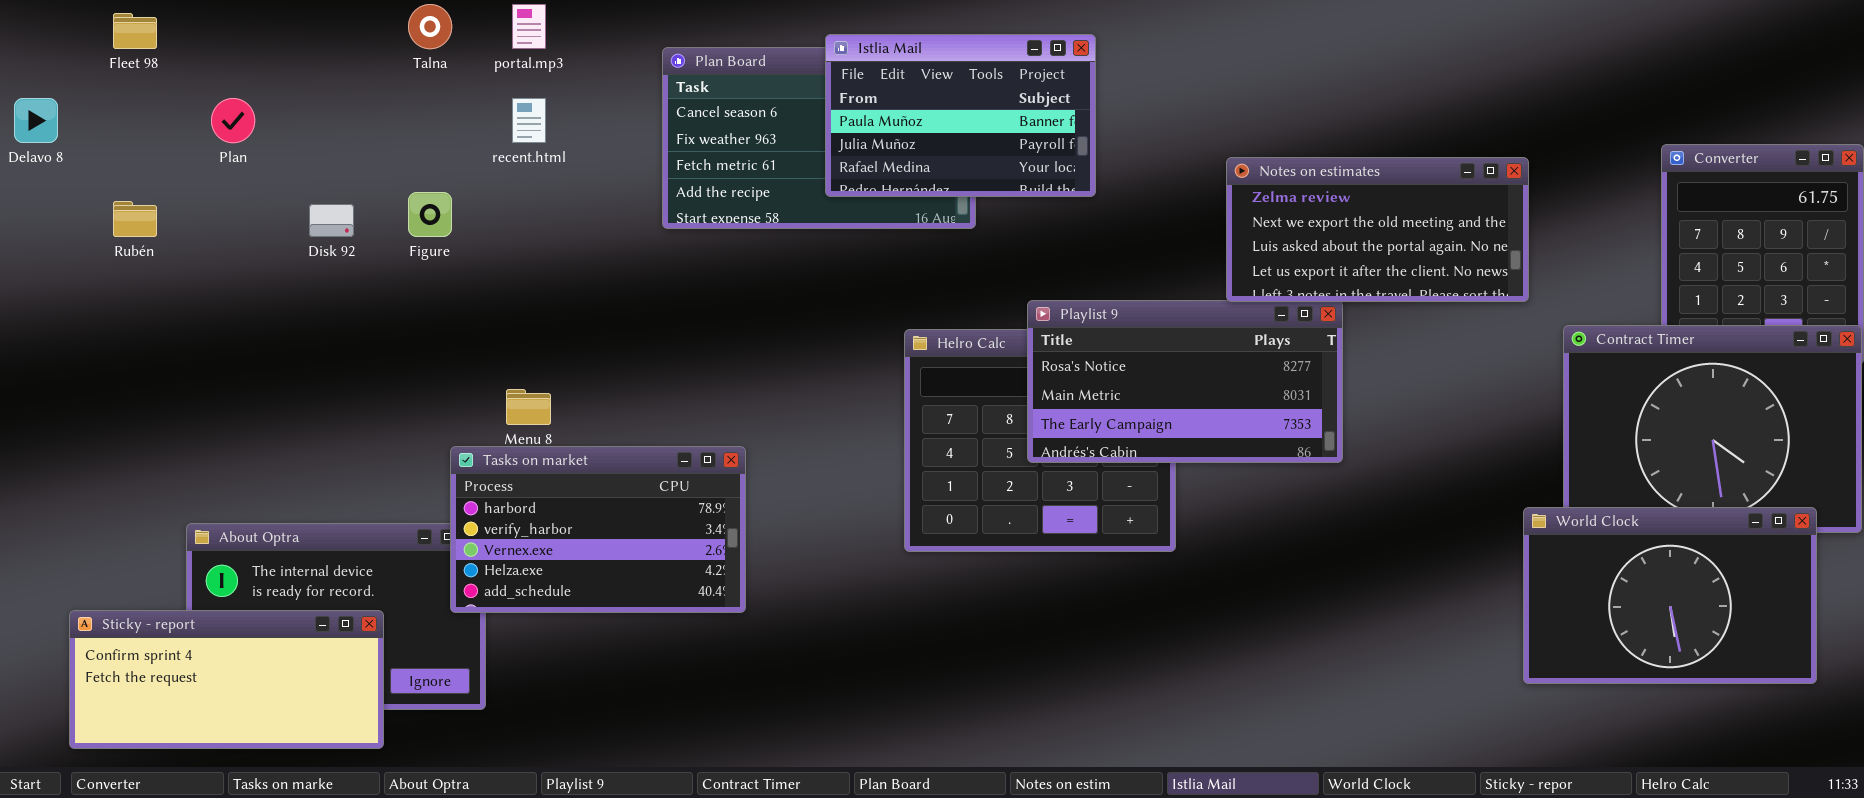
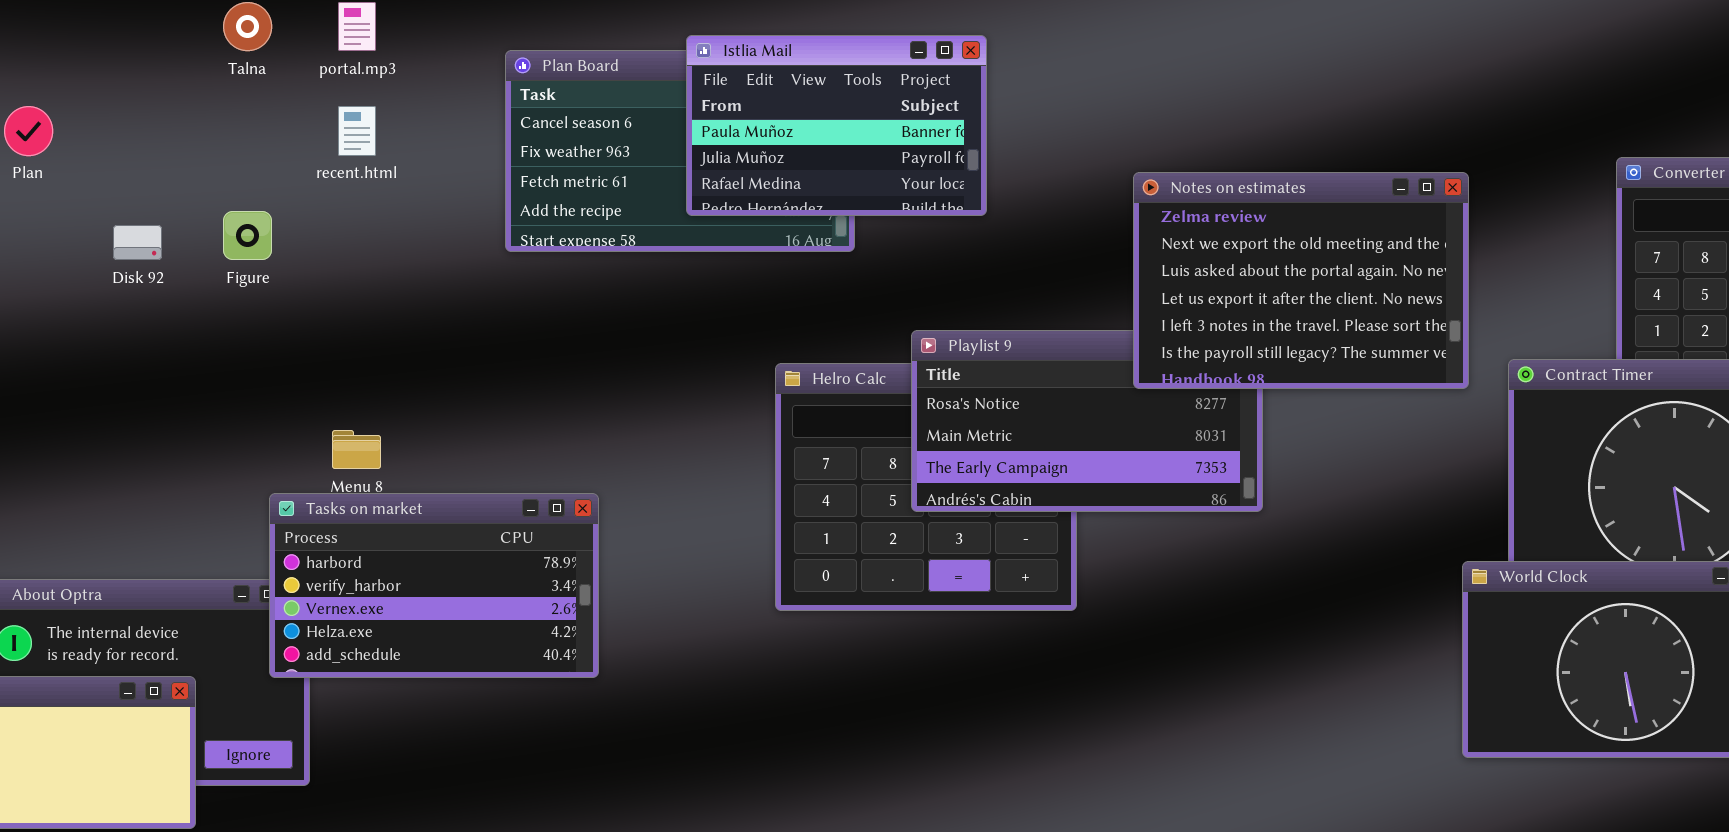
Notes on estimates: [1226,157,1529,302] -> [1133,172,1469,389], resized

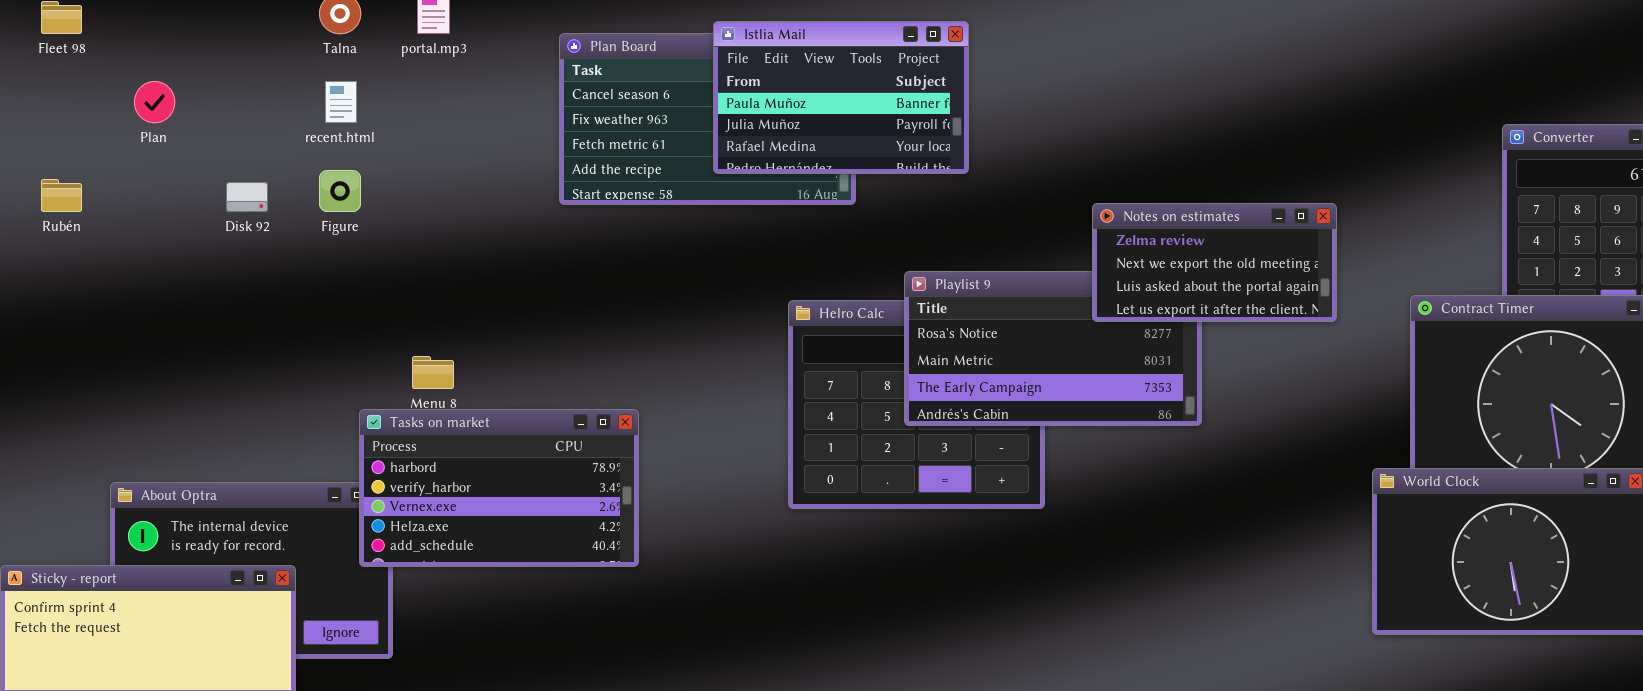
recent.html: [338,106,376,156] -> [325,81,357,123], moved
Notes on estimates: [1133,172,1469,389] -> [1092,203,1337,322], resized

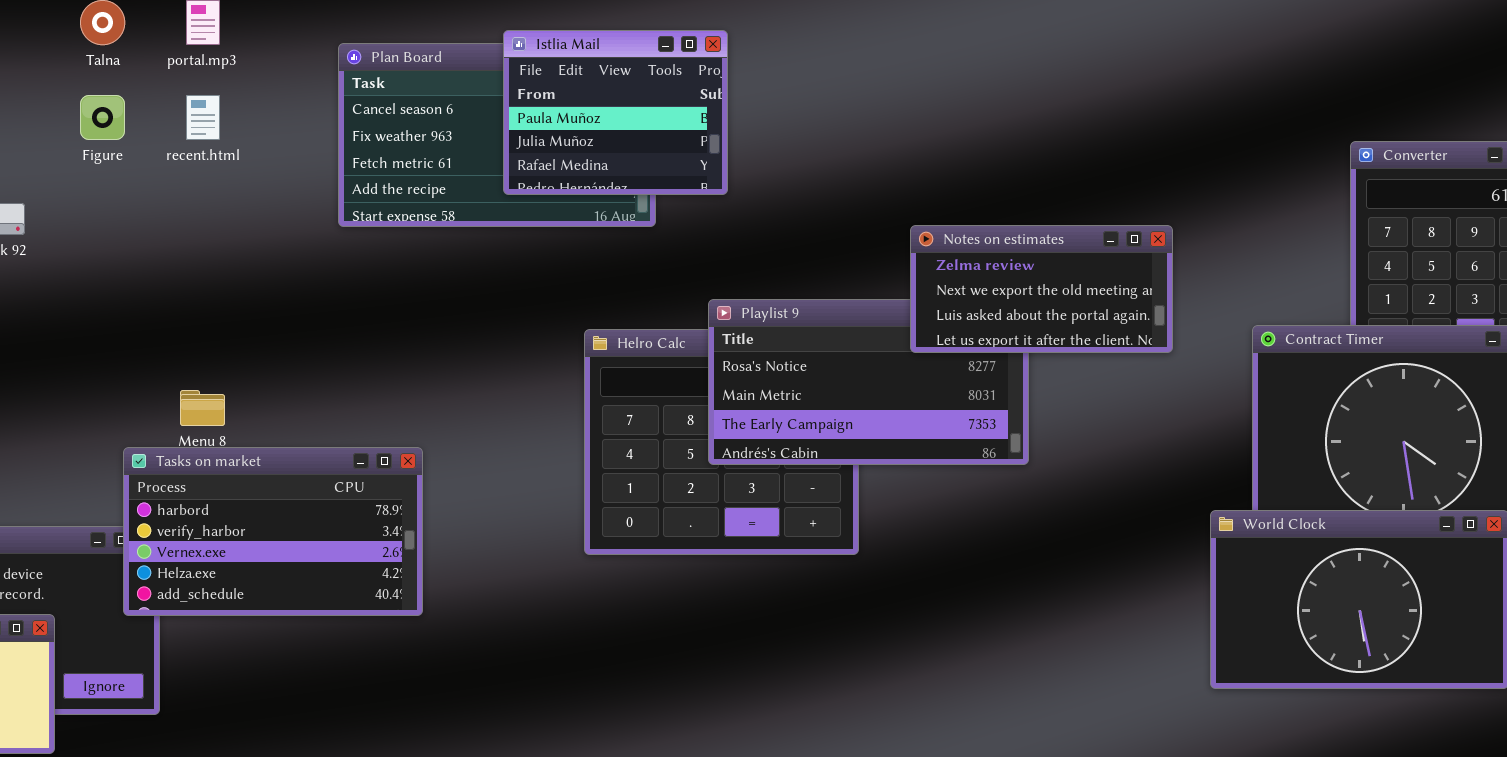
Istlia Mail: [713,21,969,174] -> [503,30,728,195], resized
recent.html: [325,81,357,123] -> [186,95,220,140], moved
Figure: [319,170,361,212] -> [80,95,125,140], moved

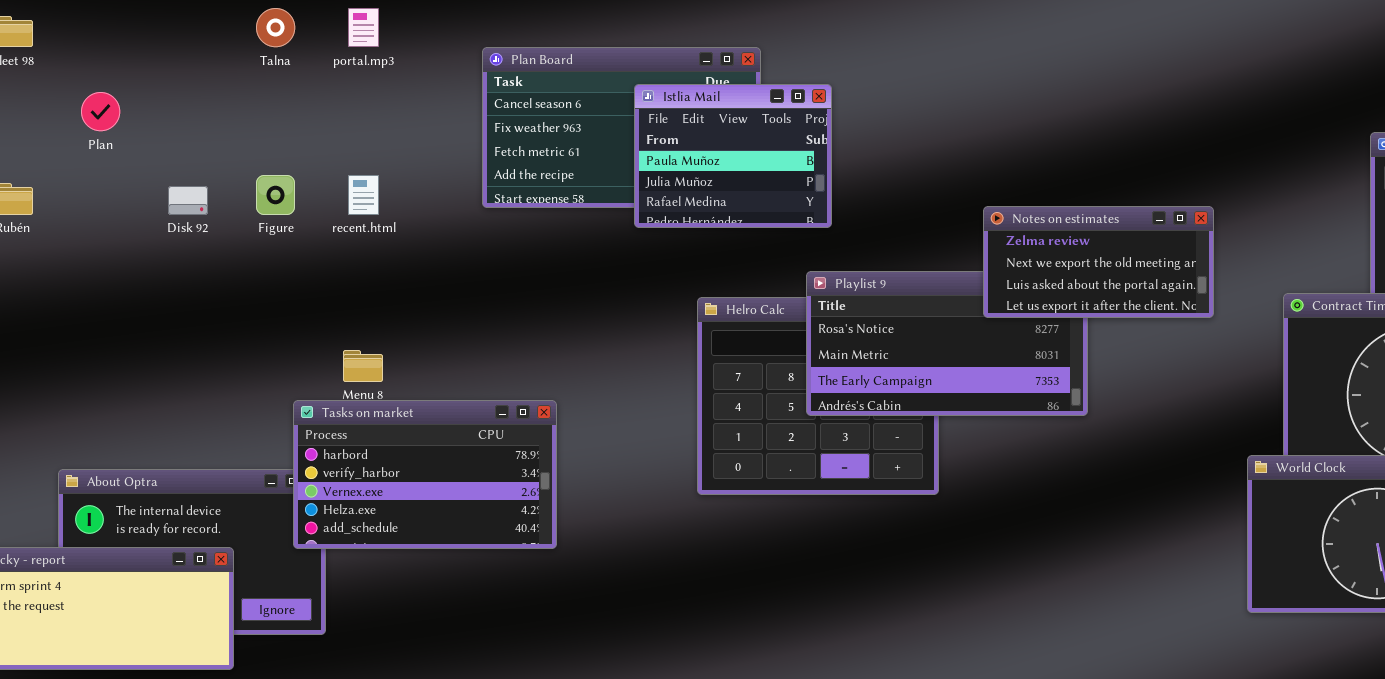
Istlia Mail: [503,30,728,195] -> [634,84,832,228], moved
Figure: [80,95,125,140] -> [256,175,295,215], moved
recent.html: [186,95,220,140] -> [348,175,379,215], moved

